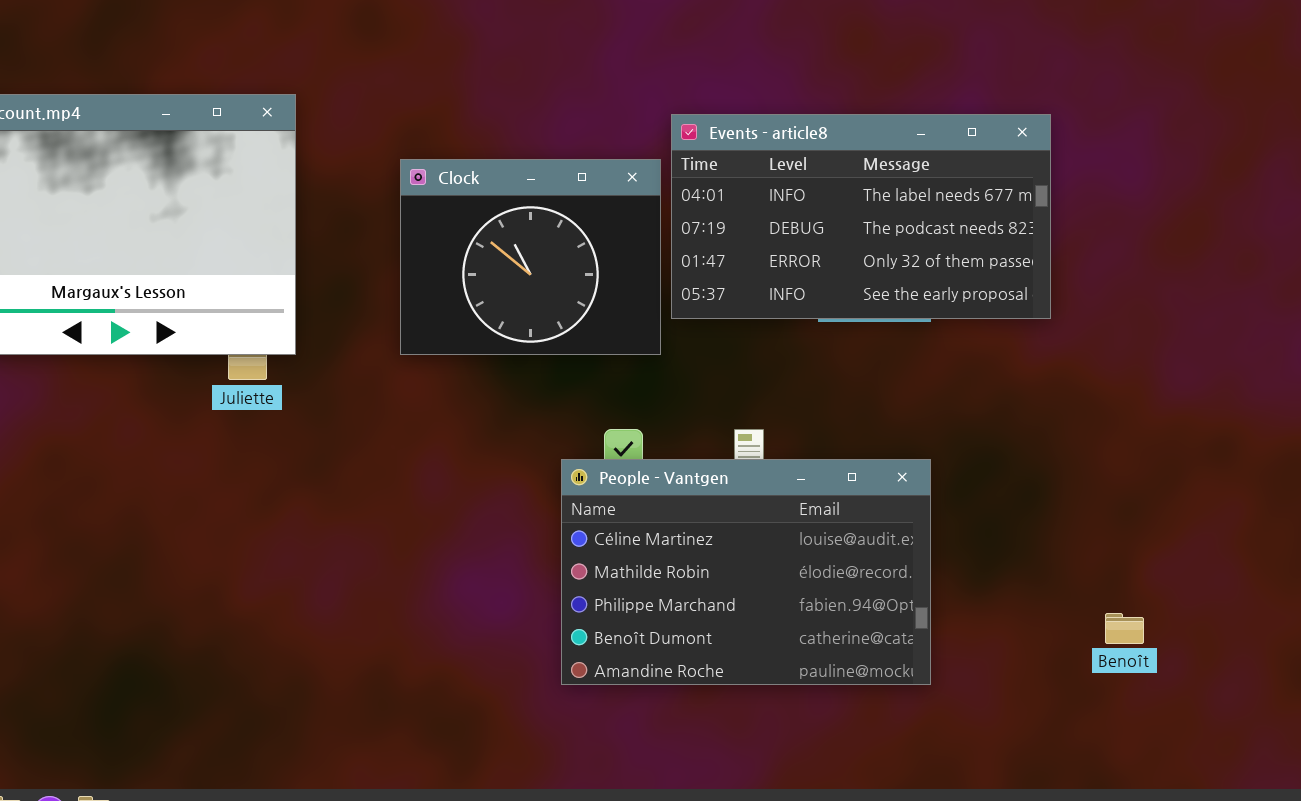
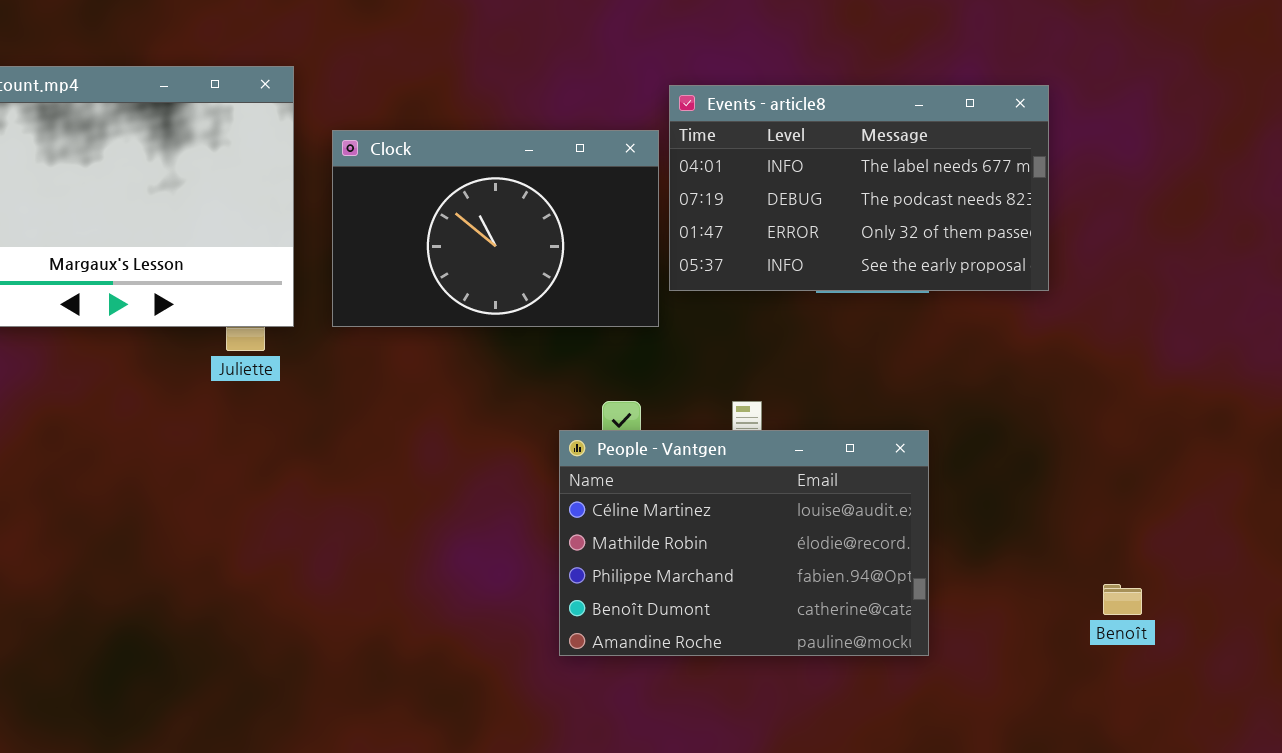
Clock: [400,159,661,355] -> [332,130,659,327], resized

